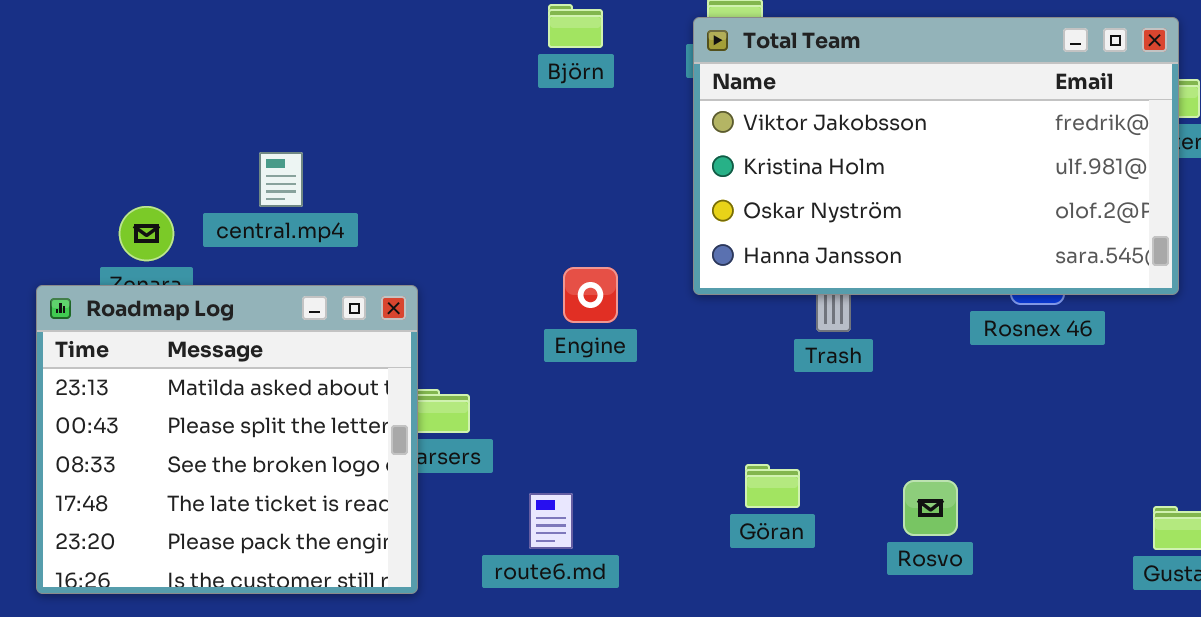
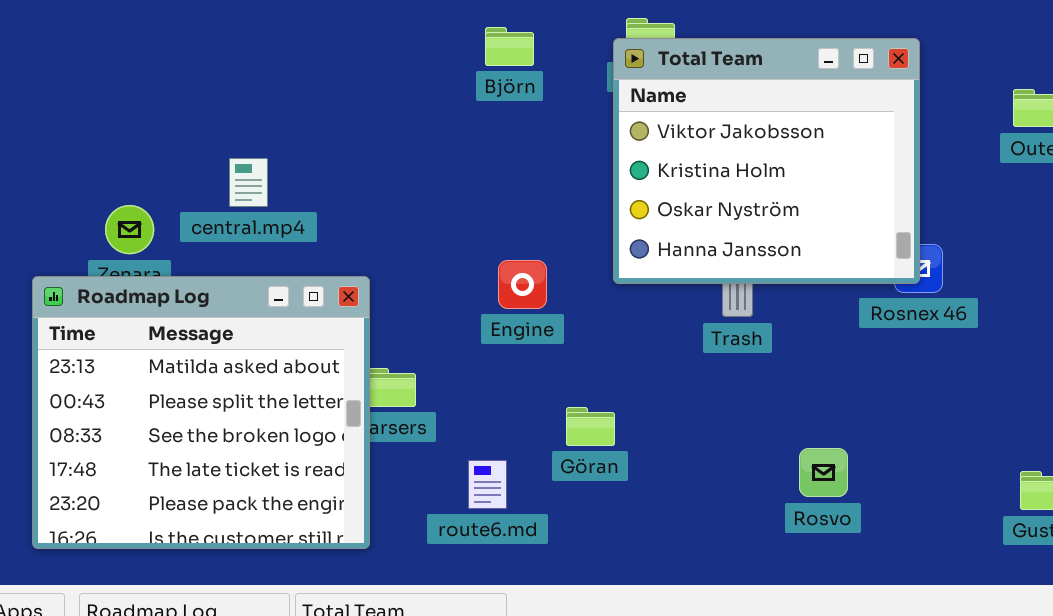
Total Team: [693,17,1179,295] -> [613,38,920,284], resized
Göran: [745,464,800,508] -> [566,407,615,446], moved

